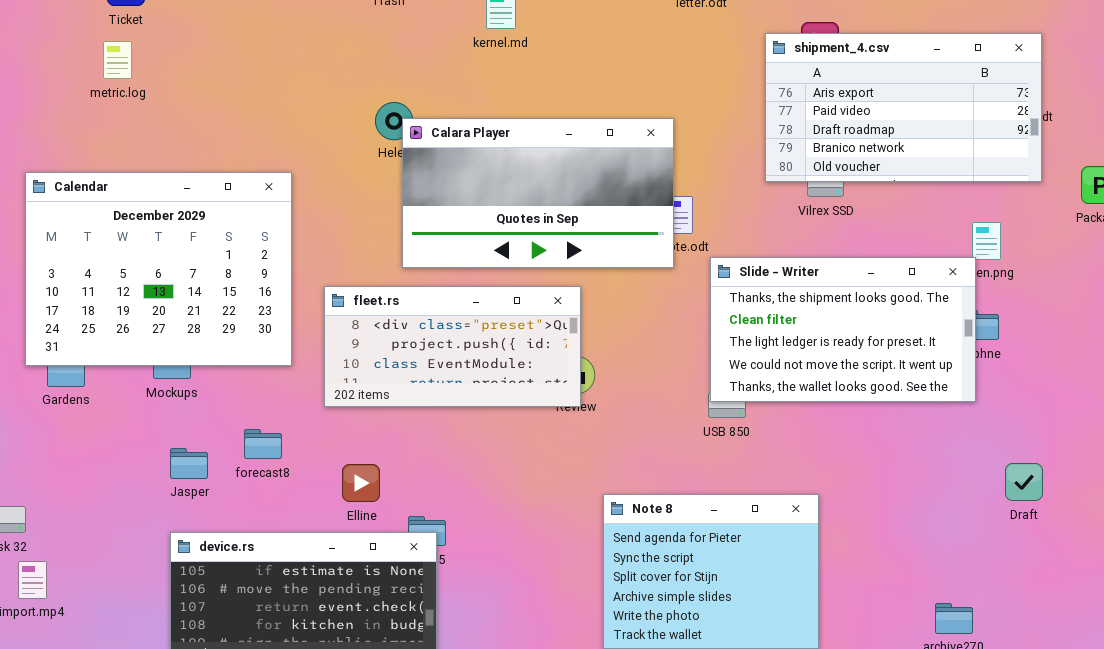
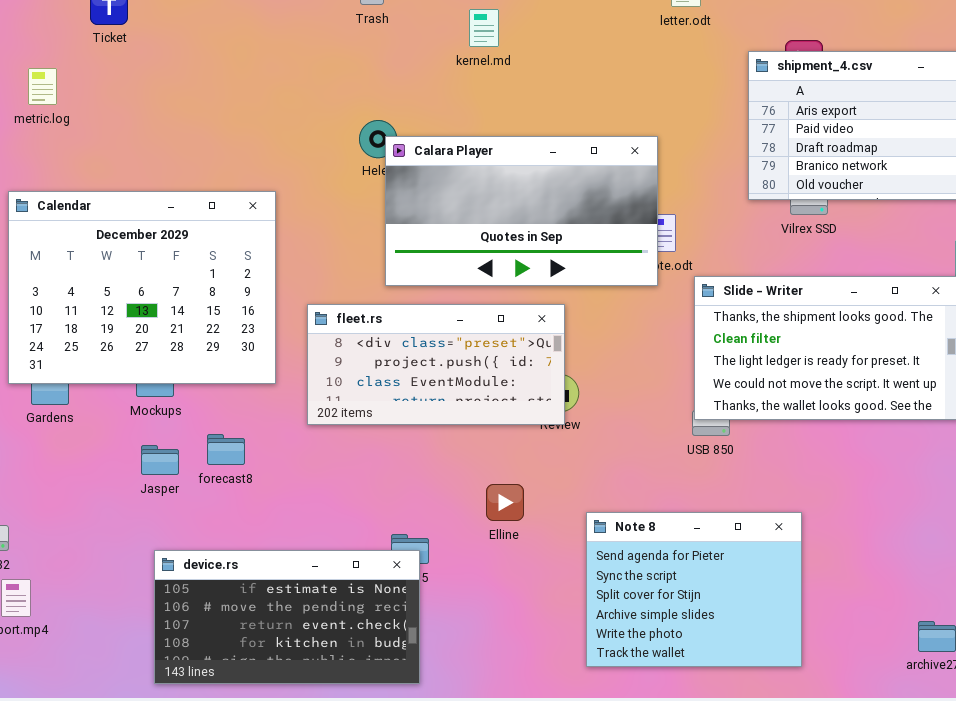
metric.log: [103,41,132,79] -> [28,68,57,105], moved
forecast8: [244,429,282,459] -> [207,434,245,465], moved
Jasper: [170,448,208,479] -> [141,445,179,475], moved
Elline: [342,464,380,502] -> [486,484,524,521], moved

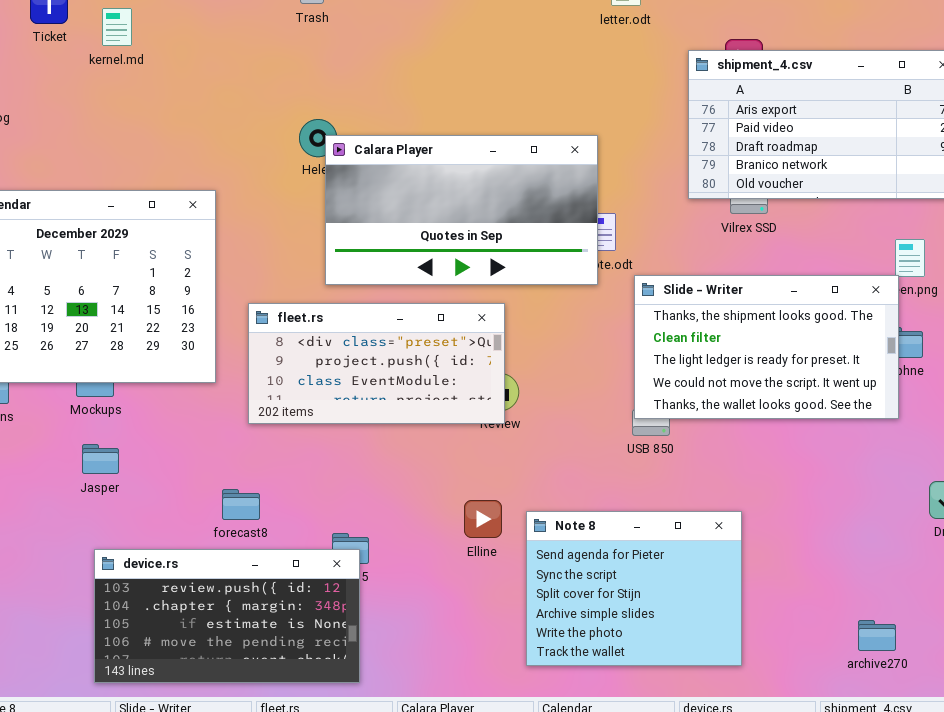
kernel.md: [469,9,499,47] -> [102,8,132,46], moved
forecast8: [207,434,245,465] -> [222,489,260,520], moved
Elline: [486,484,524,521] -> [464,500,502,538], moved
device.rs: [154,550,420,684] -> [94,549,360,683], scrolled up 2 rows

